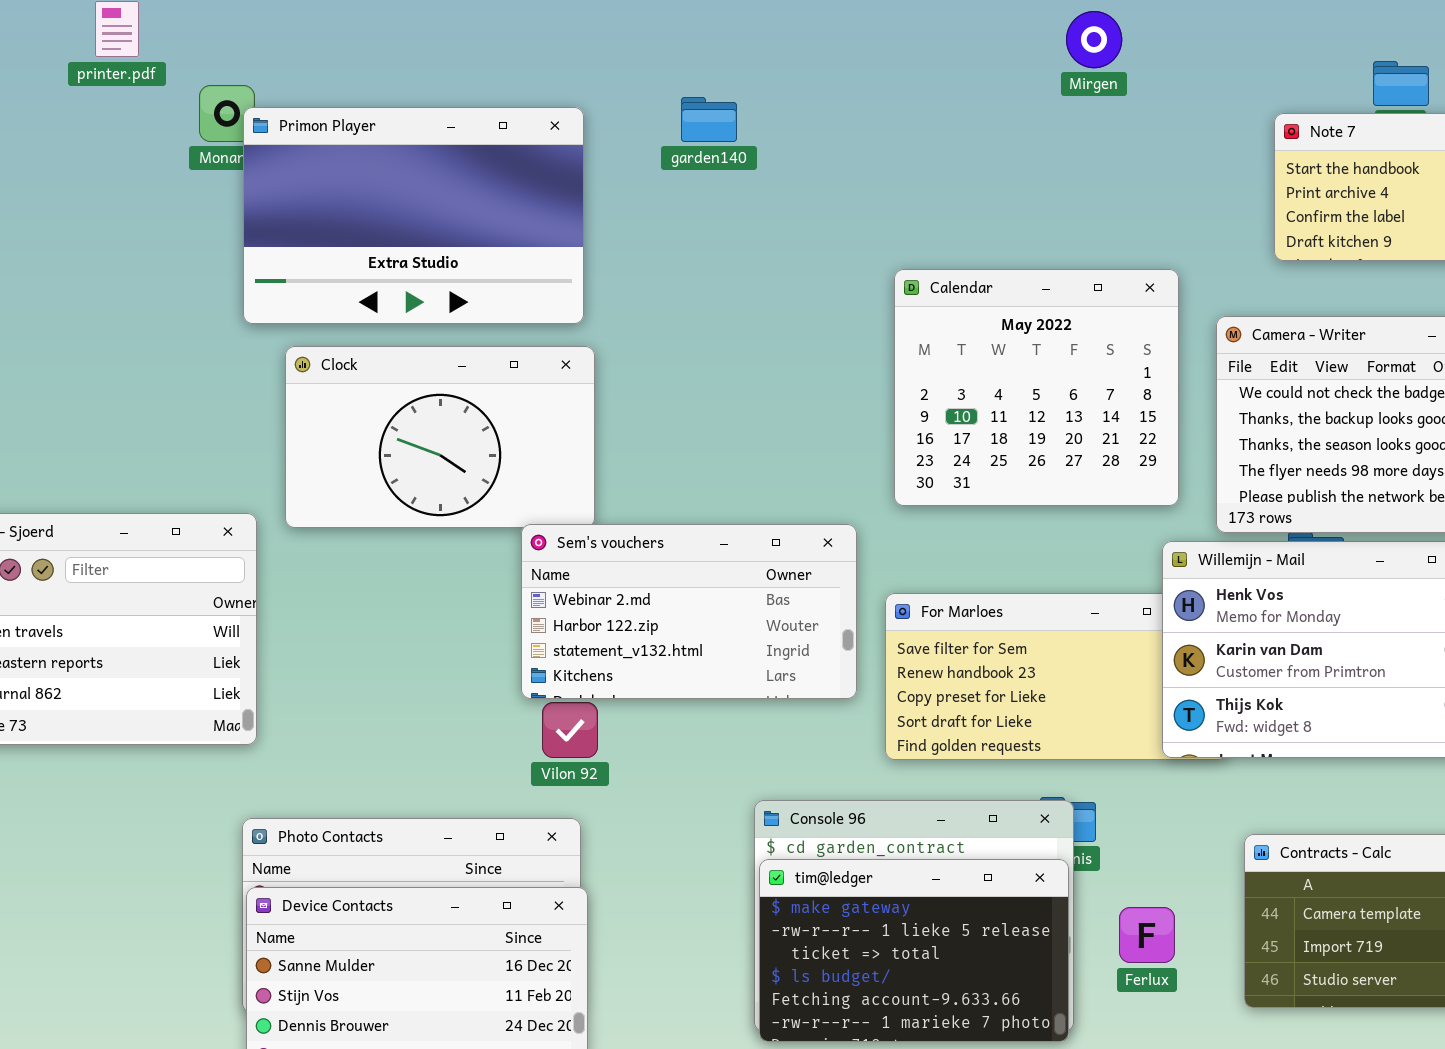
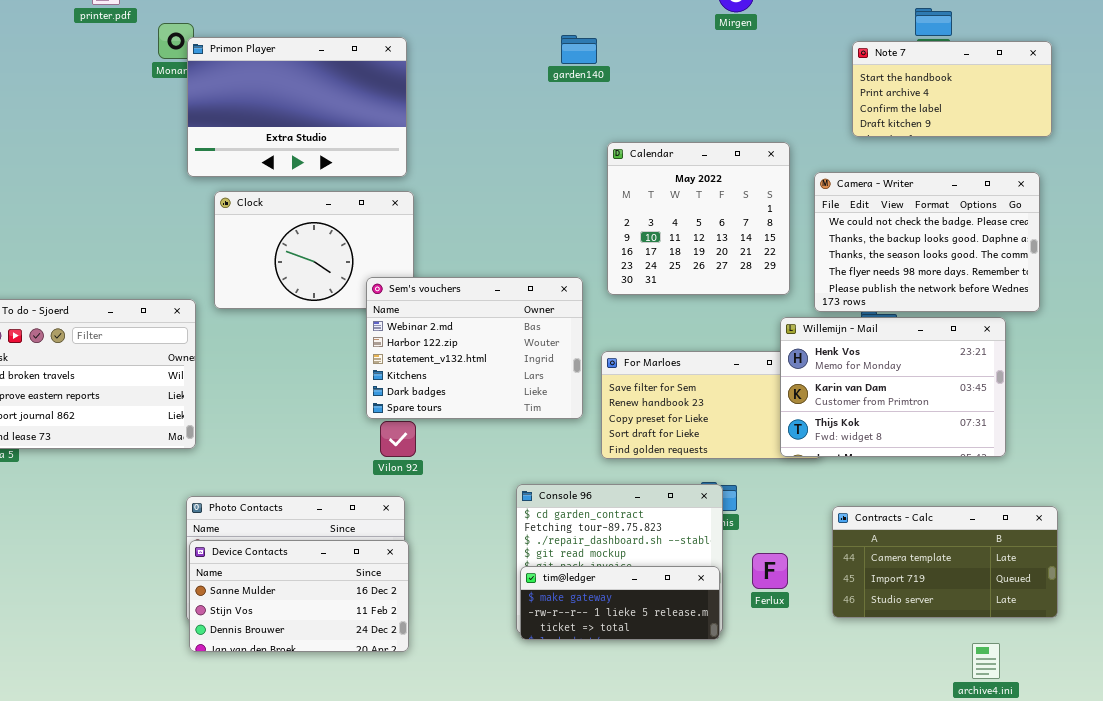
garden140: [681,97,737,142] -> [561,35,597,64], moved
Sem's vouchers: [521,524,857,699] -> [366,277,583,419], resized
tim@ledger: [759,859,1069,1042] -> [520,566,720,640], resized

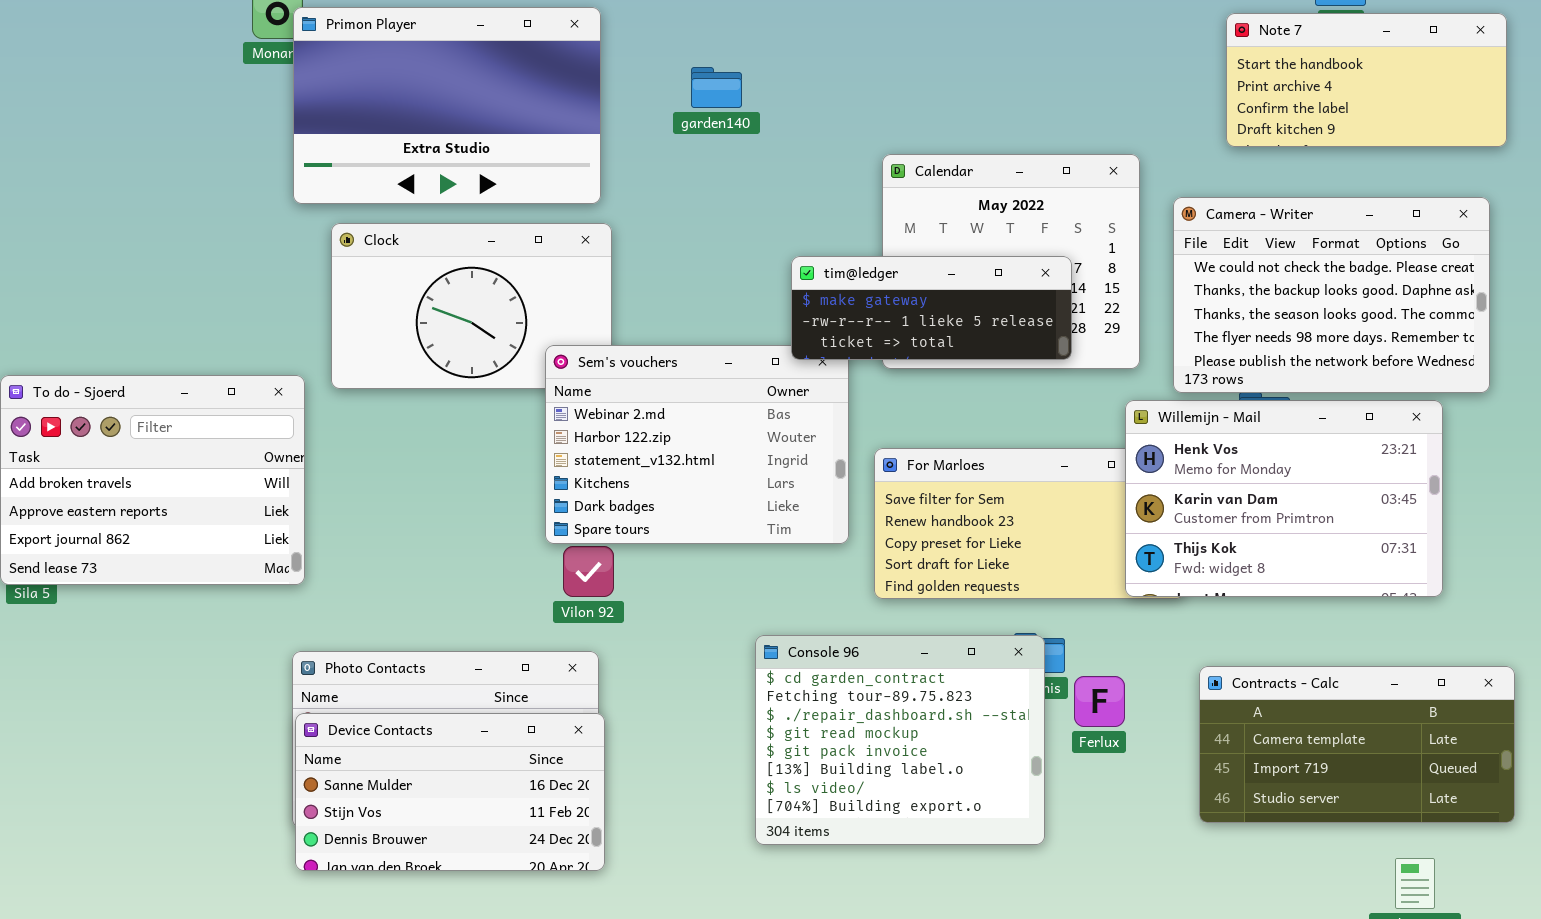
garden140: [561,35,597,64] -> [691,67,742,108], moved
Ferlux: [752,553,788,589] -> [1074,676,1125,727], moved
tim@ledger: [520,566,720,640] -> [791,256,1072,360], moved

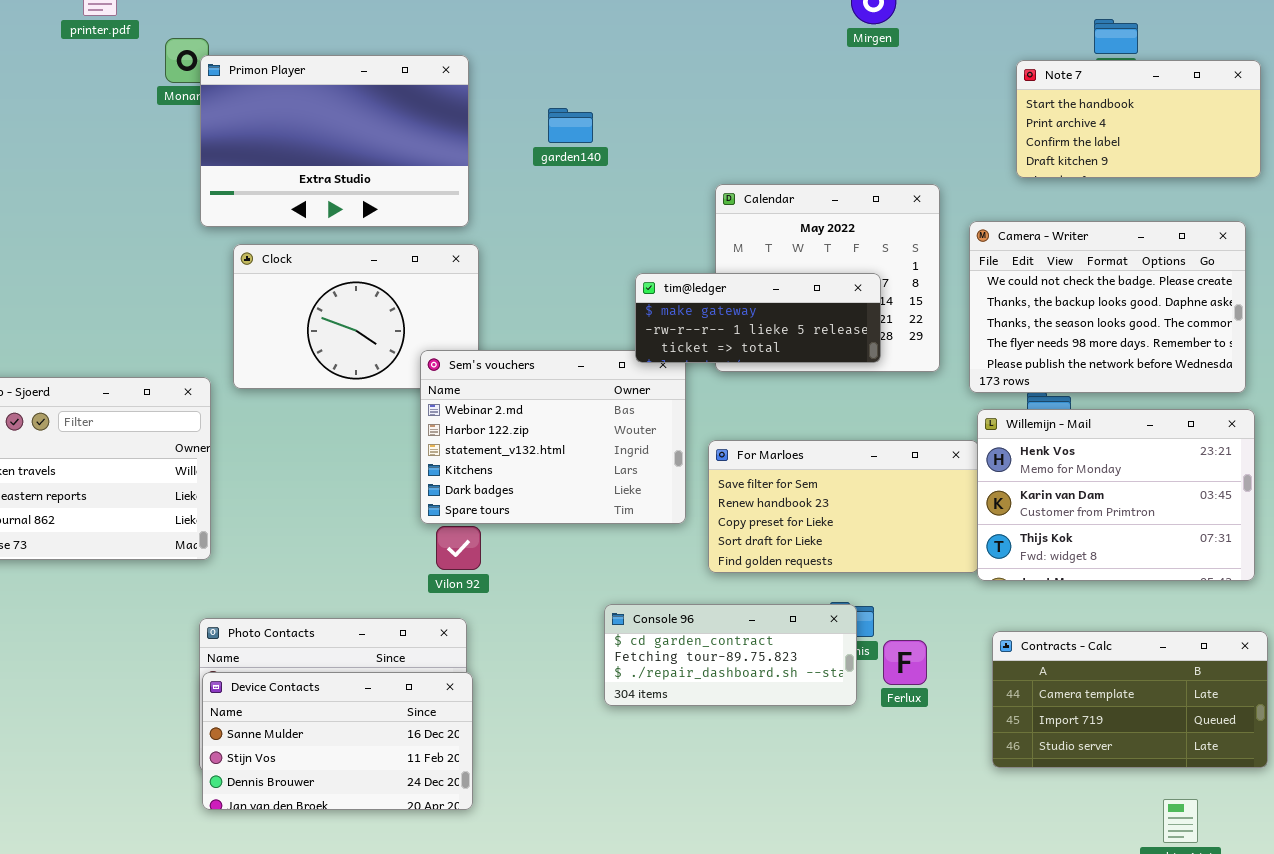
Willemijn - Mail: [1125,400,1443,597] -> [977,409,1255,581], moved
Console 96: [755,635,1045,845] -> [604,604,857,706], resized

